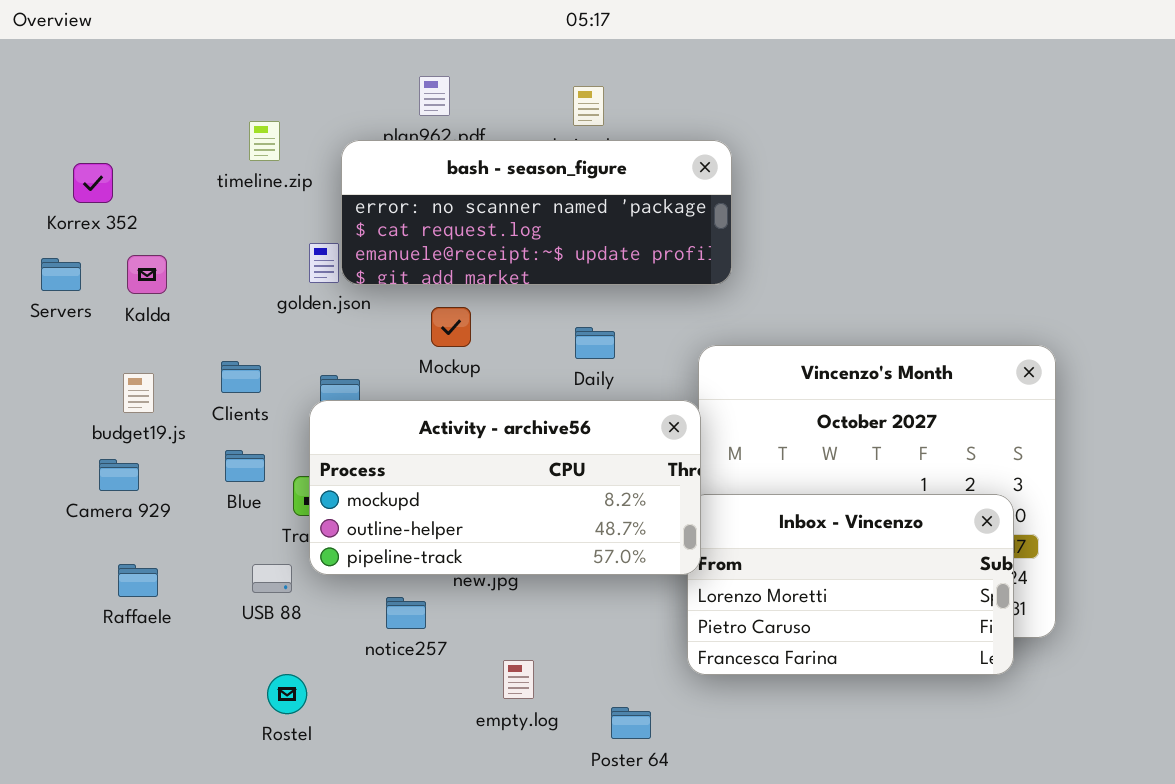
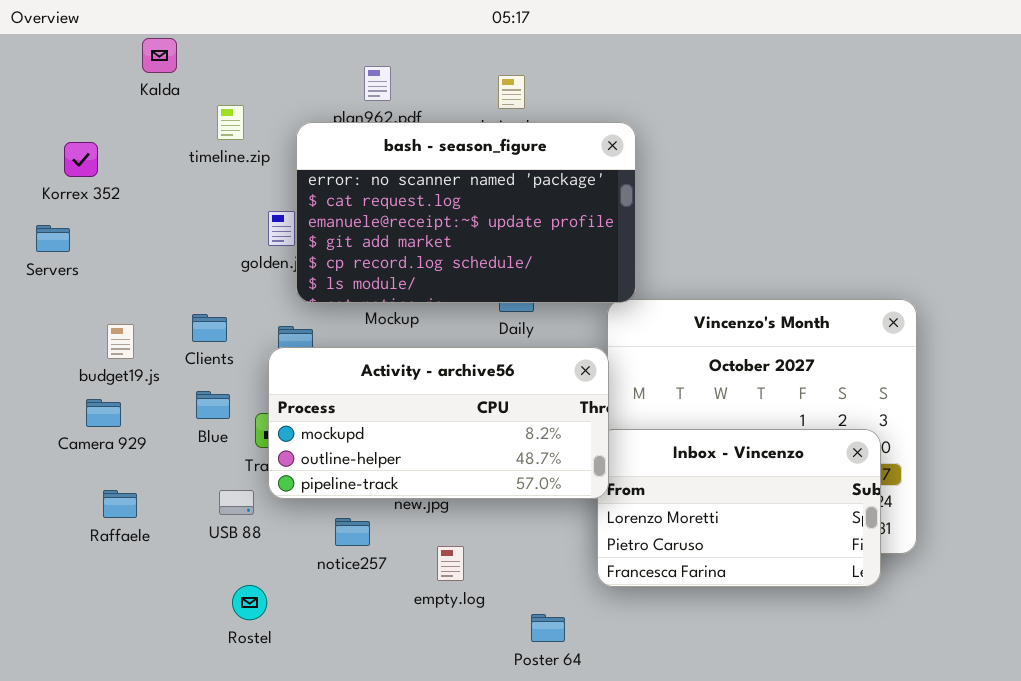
bash - season_figure: [341,140,732,285] -> [296,122,636,303], resized
Kalda: [127,255,167,294] -> [142,38,177,73], moved
empty.log: [503,660,534,699] -> [437,546,464,581], moved

